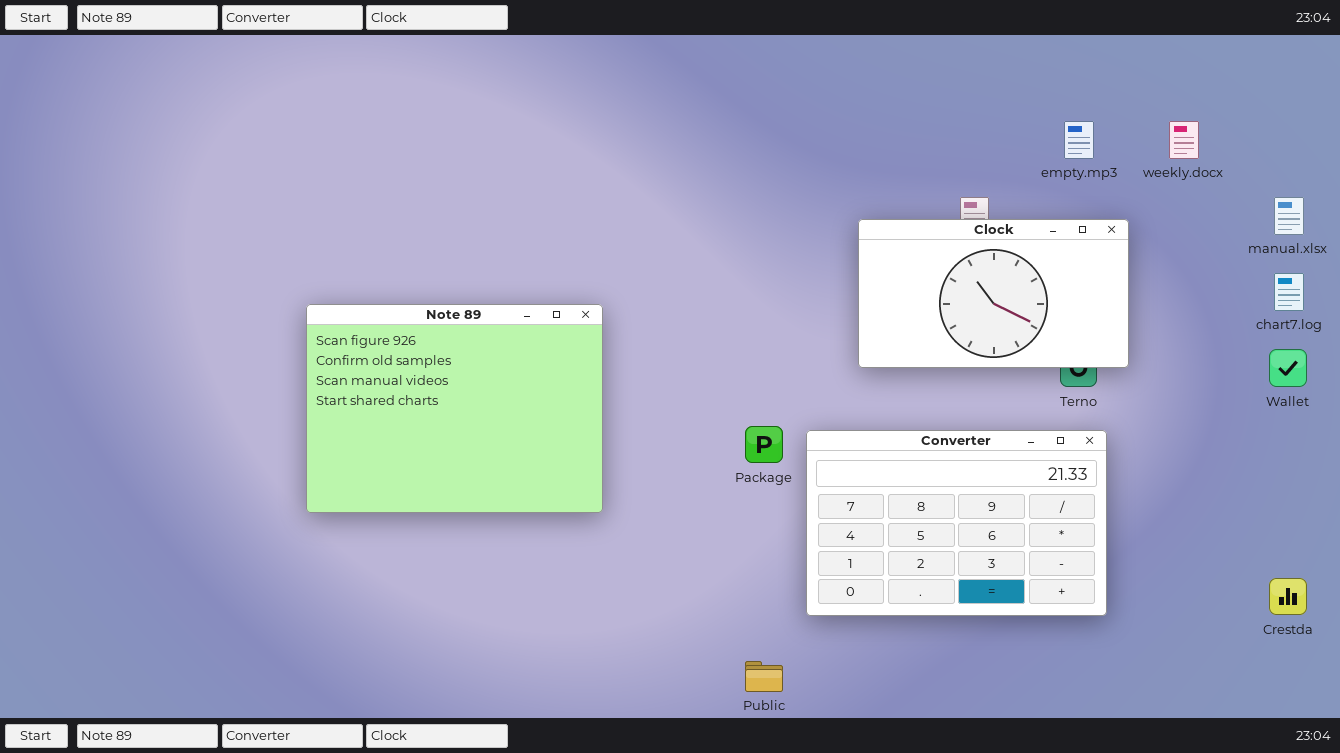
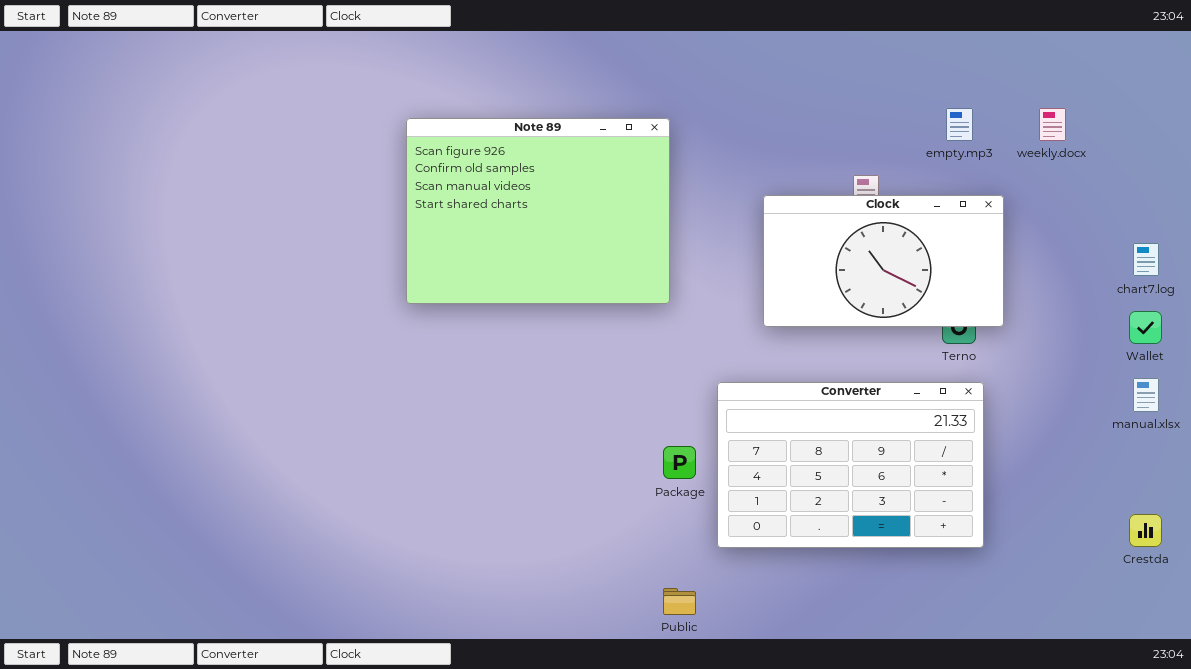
manual.xlsx: [1274,197,1304,235] -> [1133,378,1159,412], moved
Note 89: [306,304,603,513] -> [406,118,670,304], moved
Package: [745,426,783,463] -> [663,446,696,479], moved

